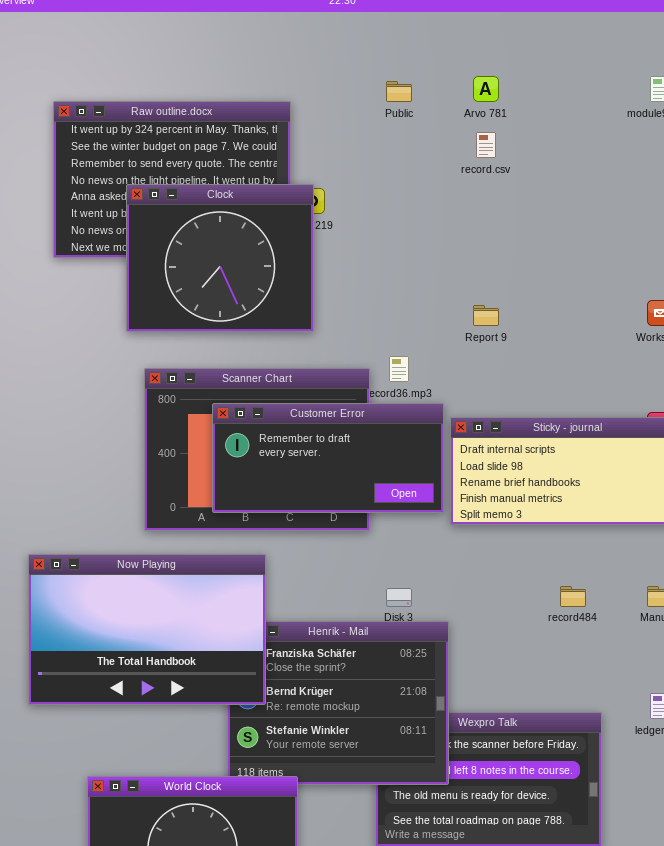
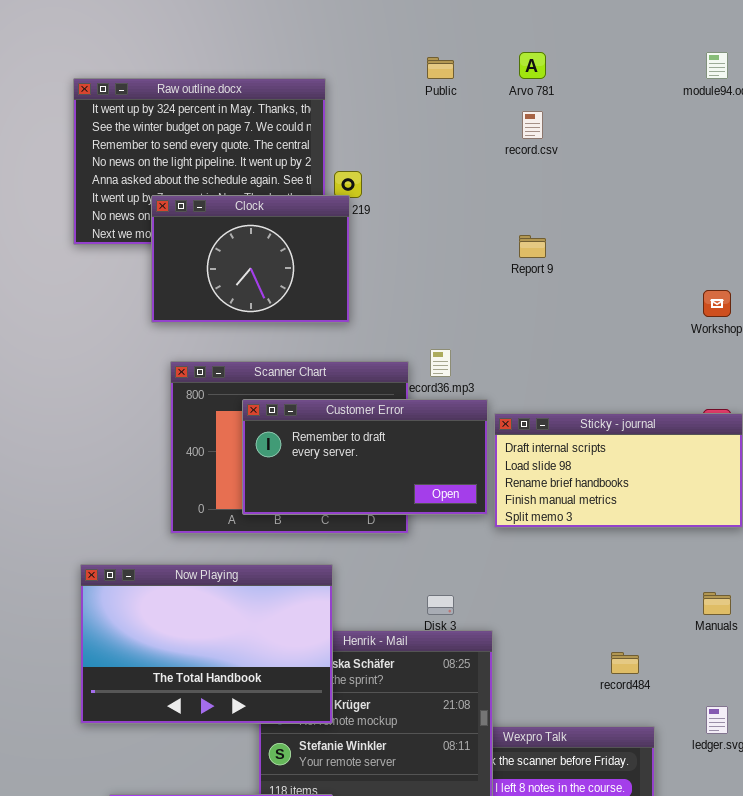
Clock: [126,184,314,332] -> [151,195,350,323], resized
Report 9: [473,305,499,326] -> [519,235,546,258], moved
Now Playing: [28,554,266,705] -> [80,564,333,724], moved
record484: [560,586,586,607] -> [611,652,639,674], moved

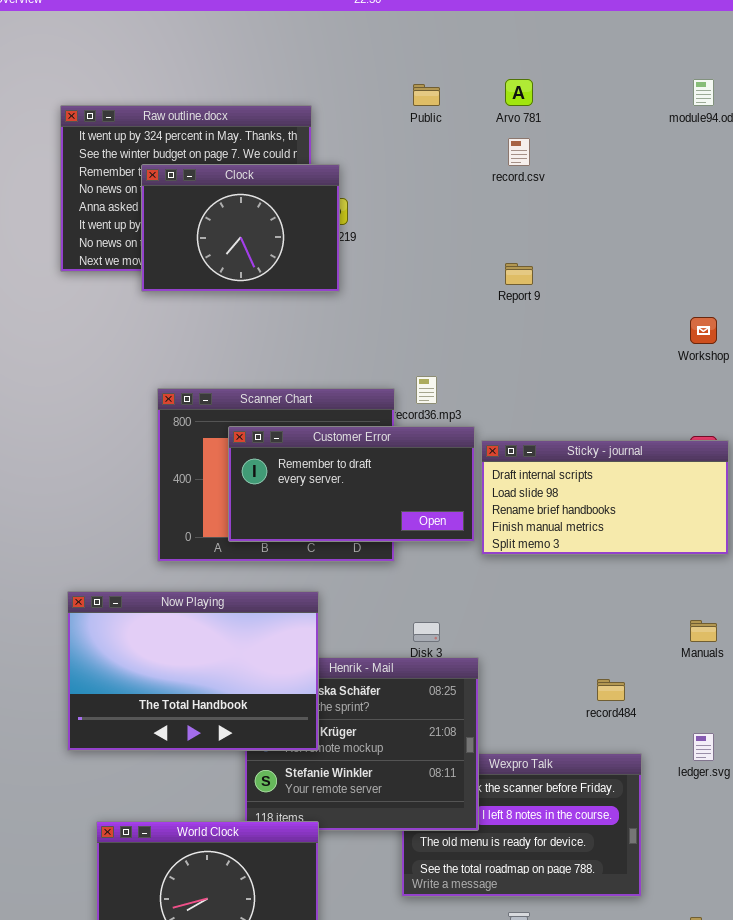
Clock: [151,195,350,323] -> [141,164,340,292], moved

